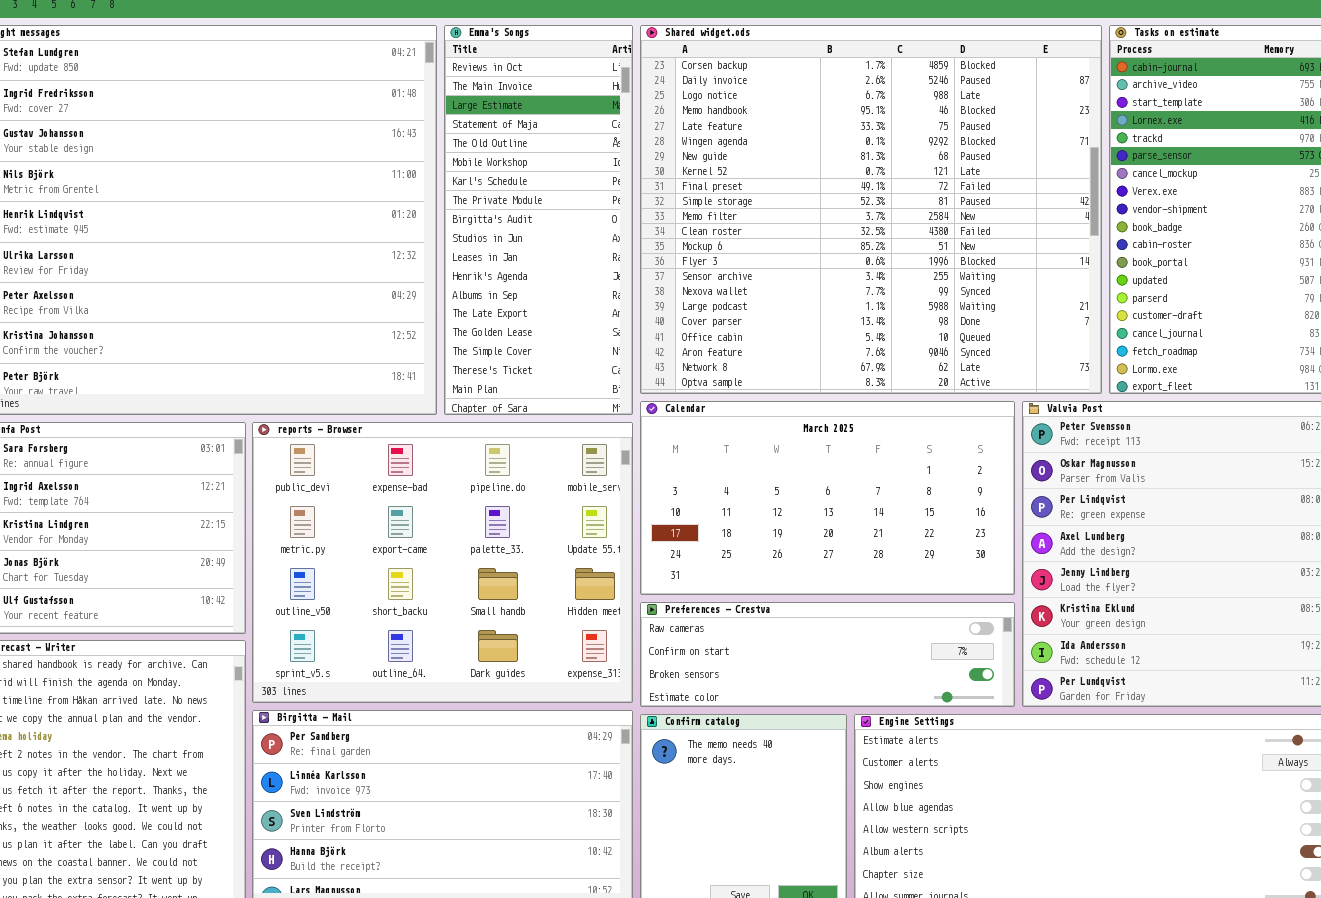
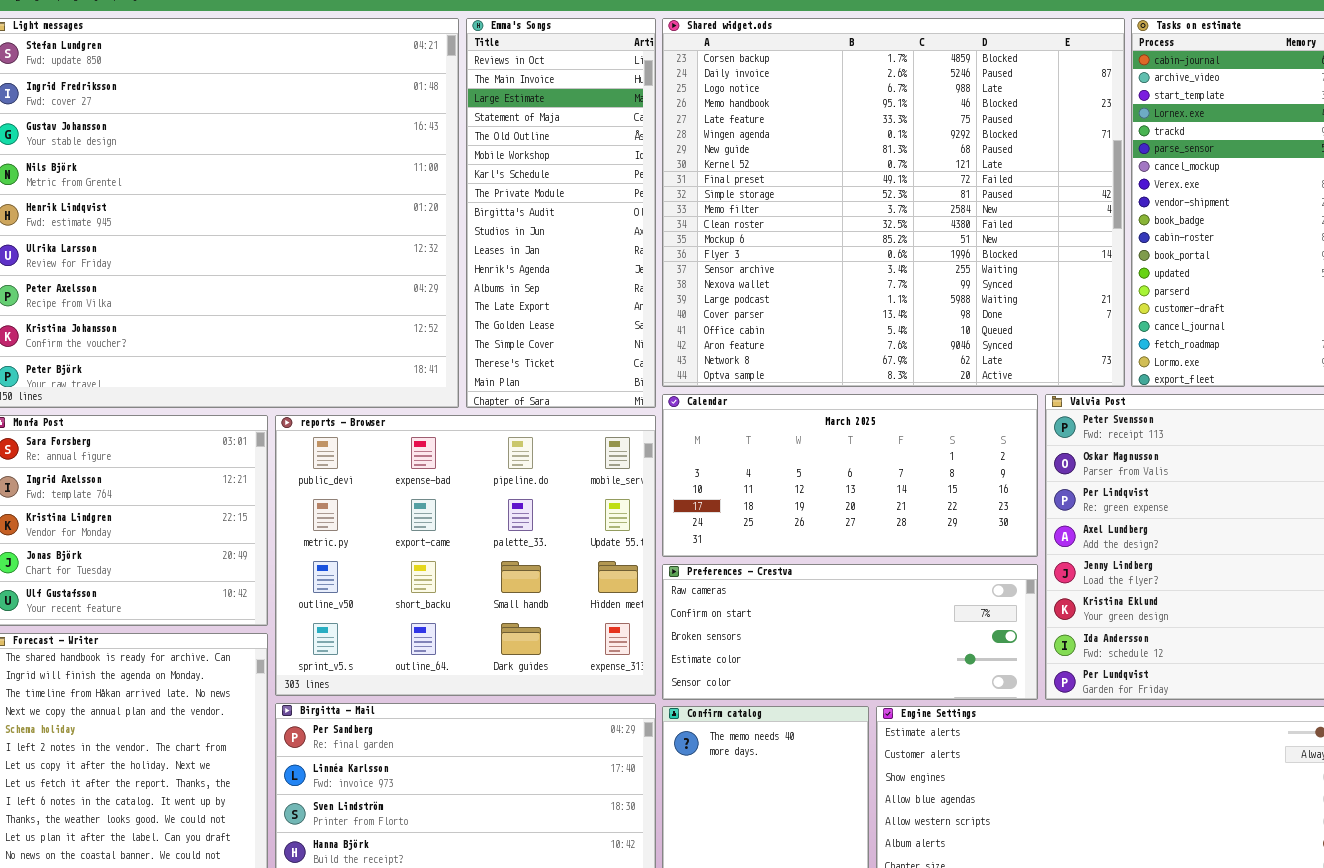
Calendar: [640,401,1015,595] -> [662,394,1038,557], resized
Preferences - Crestva: [640,602,1015,707] -> [662,564,1038,700], resized

